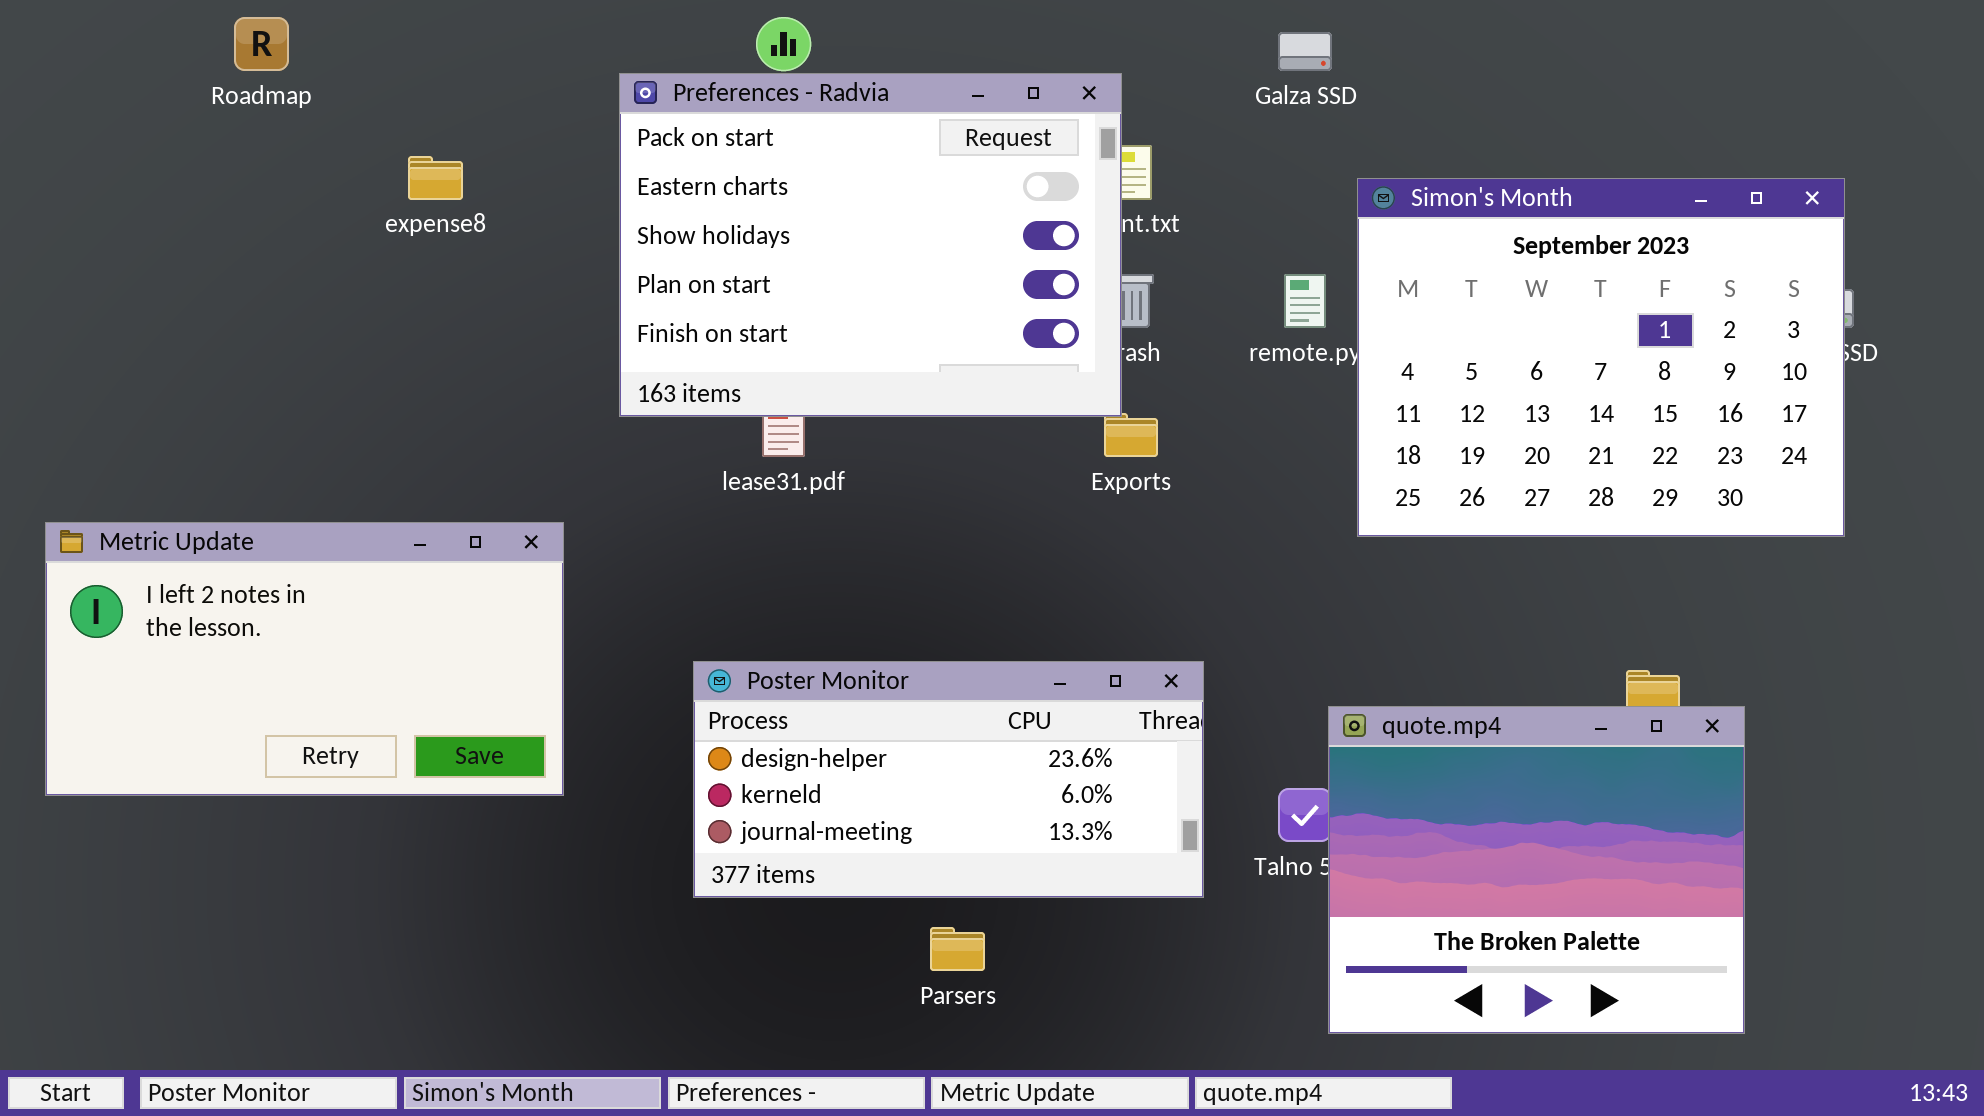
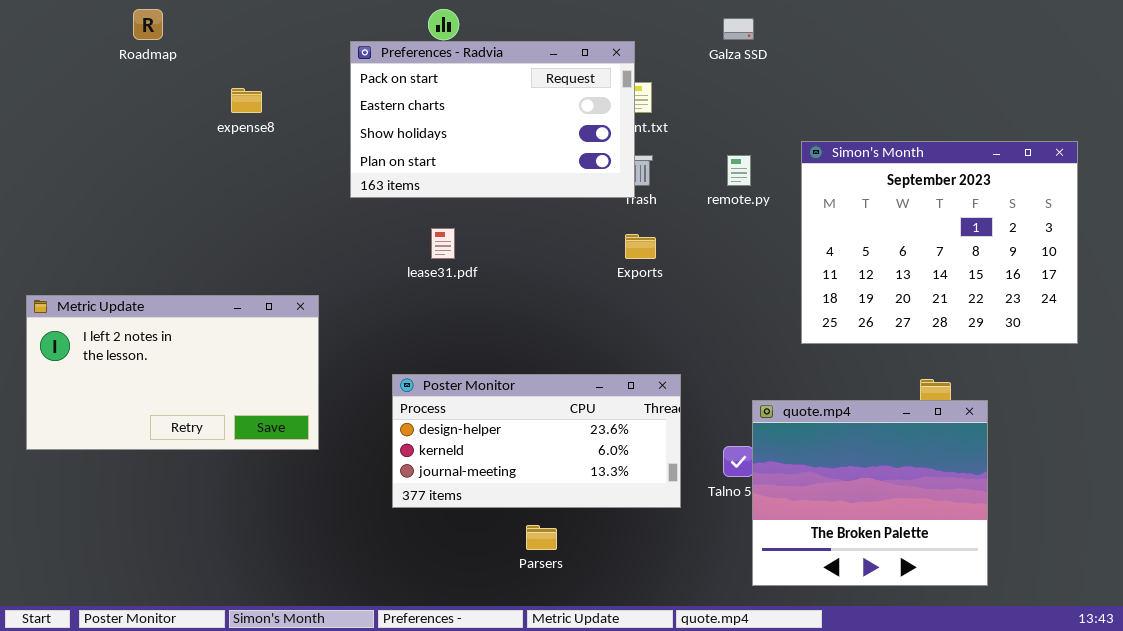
Preferences - Radvia: [619,73,1122,417] -> [350,41,635,198], resized
Simon's Month: [1357,178,1845,537] -> [801,141,1078,344], moved

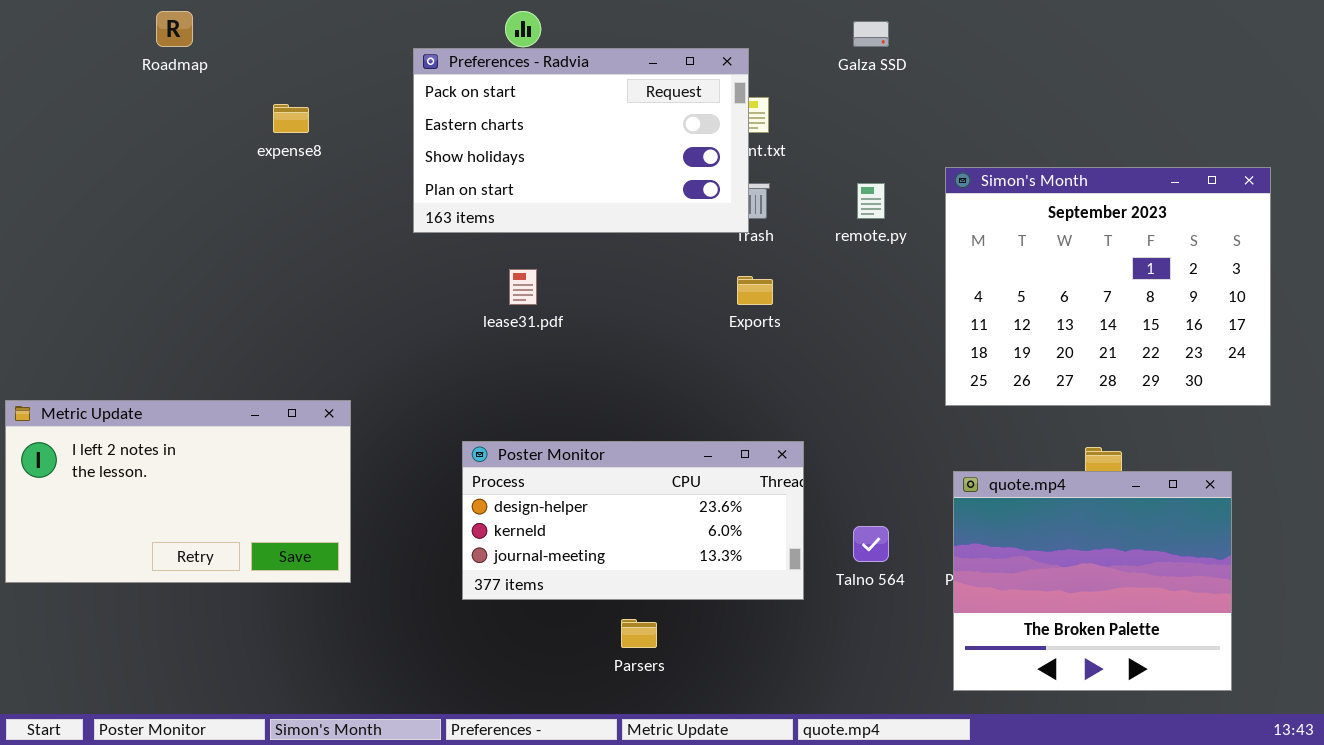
Metric Update: [26,295,319,450] -> [5,400,351,583], moved
quote.mp4: [752,400,988,586] -> [953,471,1232,691], moved

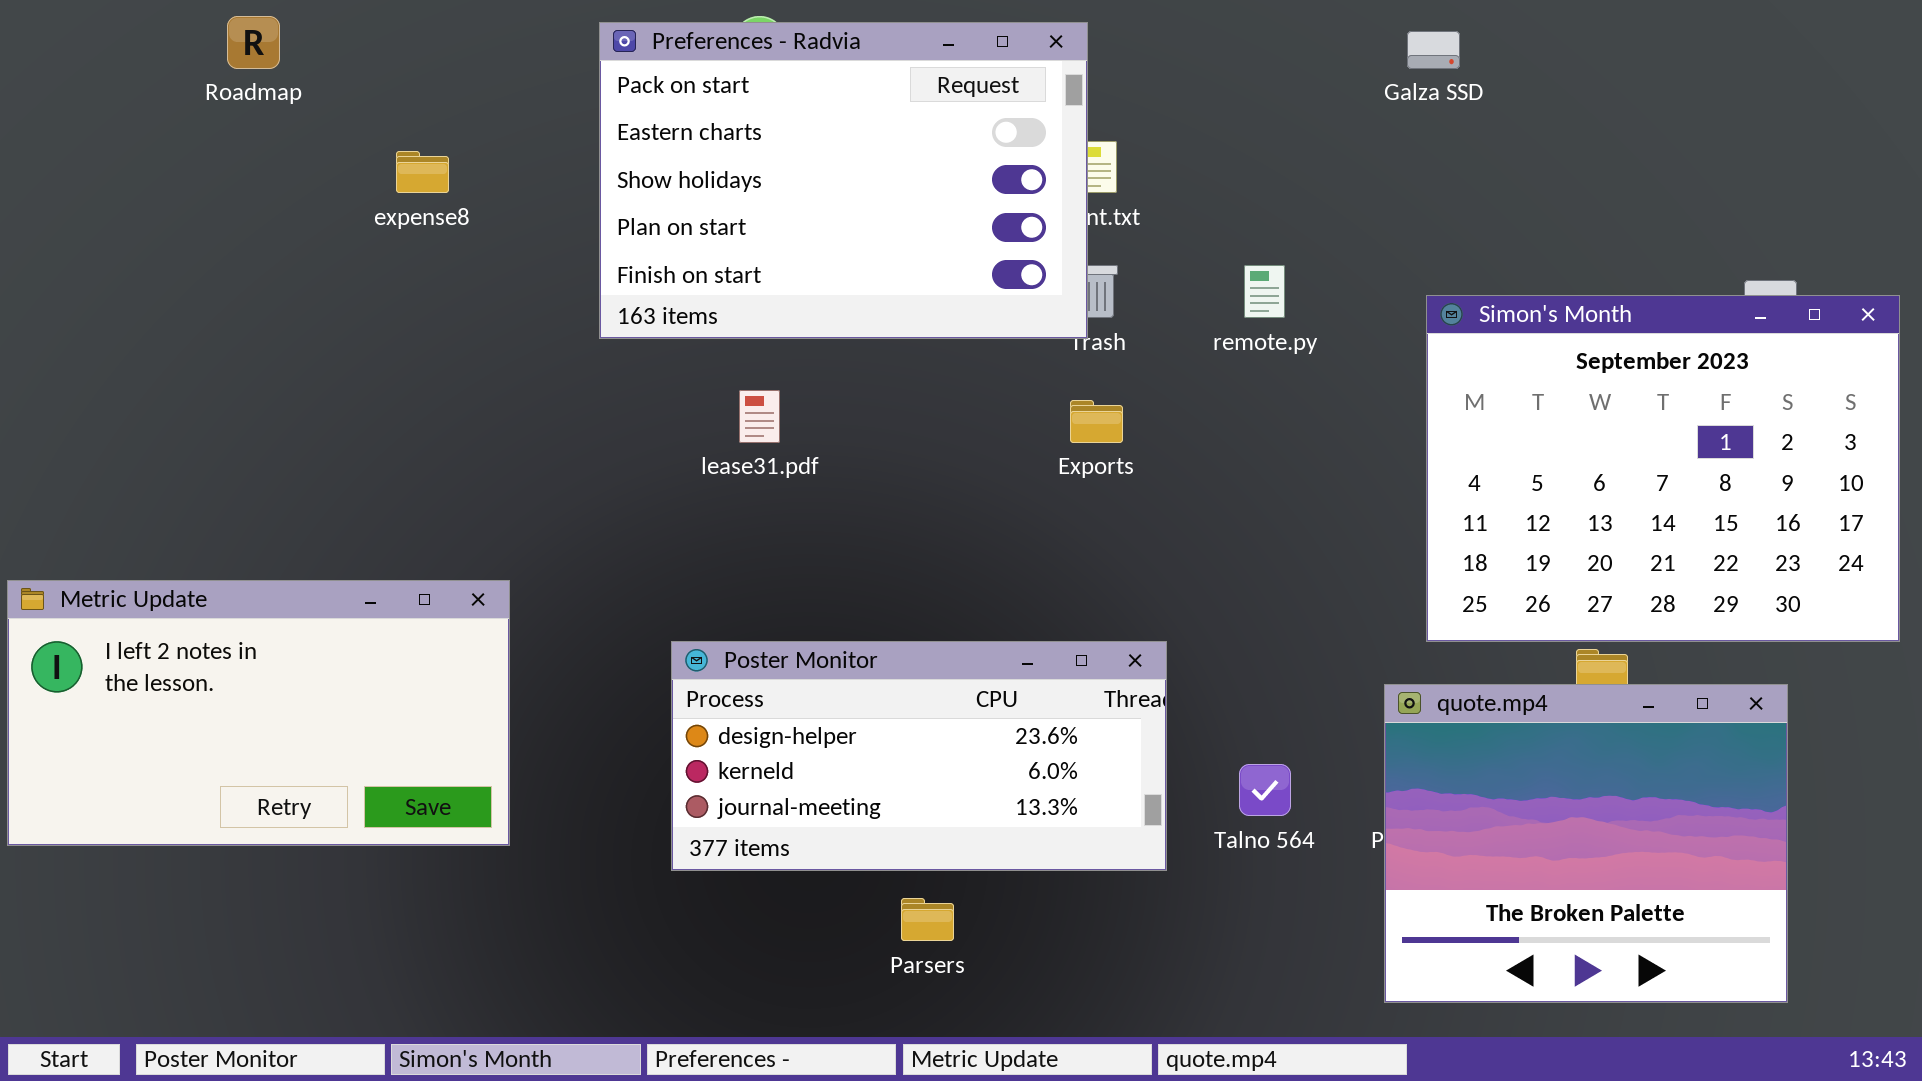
Galza SSD: [853,21,889,47] -> [1407,31,1460,69], moved
Preferences - Radvia: [413,48,749,233] -> [599,22,1088,339], resized
Simon's Month: [945,167,1271,406] -> [1426,295,1900,642], moved

